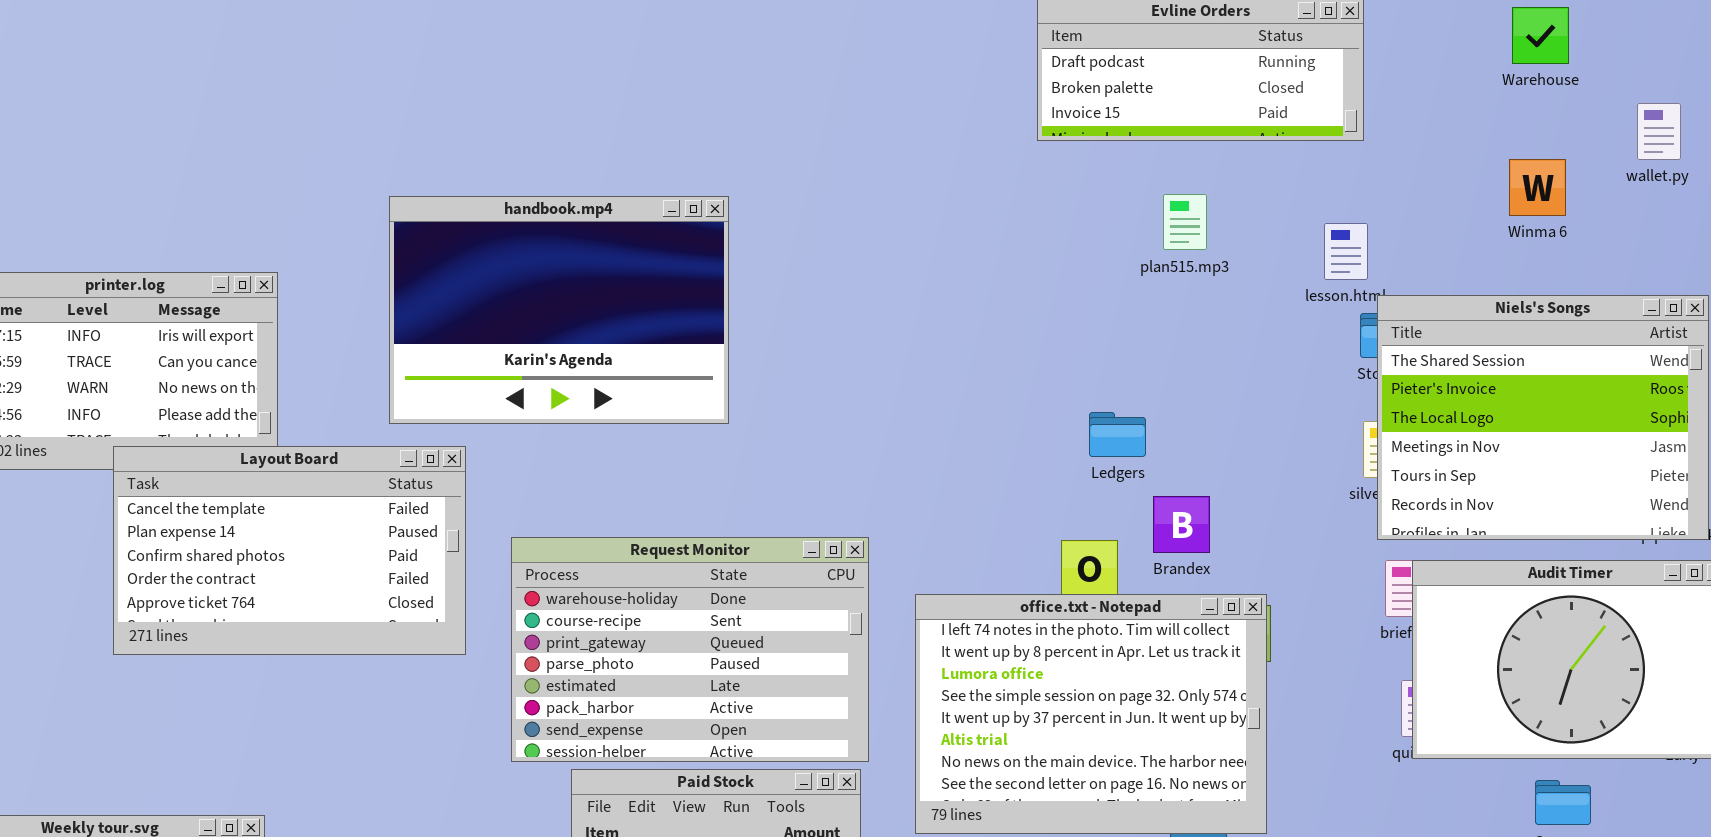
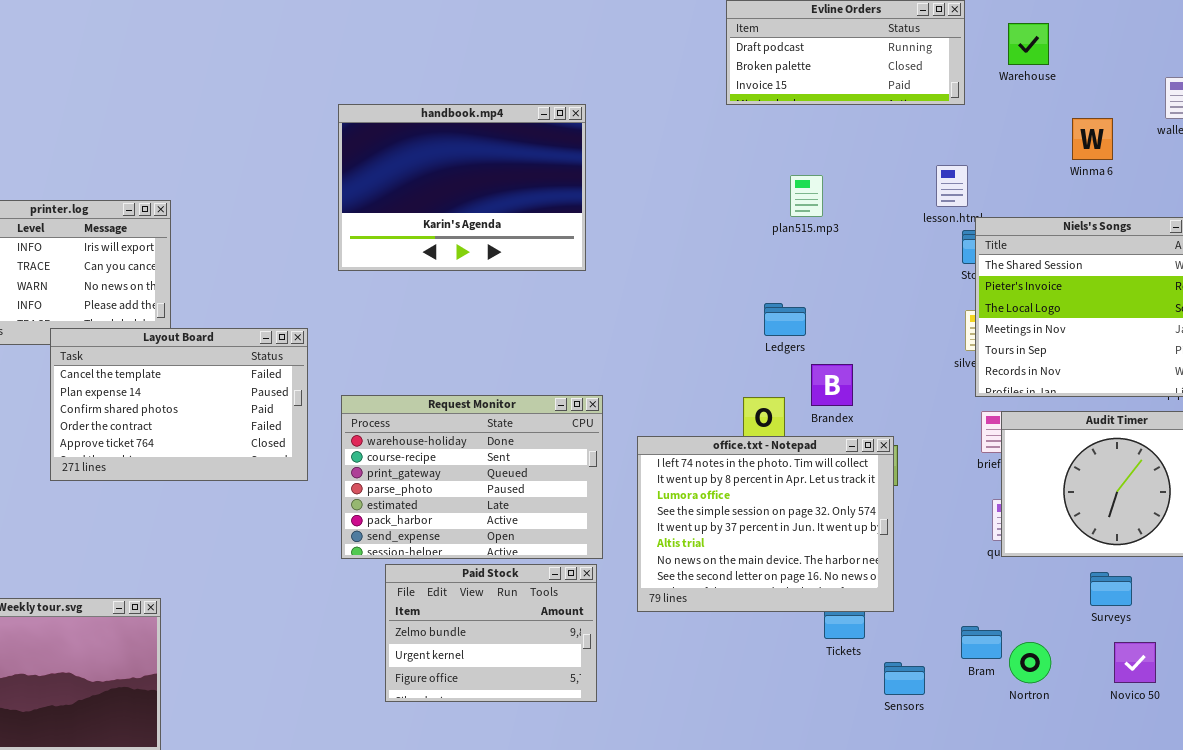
Warehouse: [1512,7,1569,64] -> [1008,23,1049,65], moved
plan515.mp3: [1163,194,1207,250] -> [790,175,823,217], moved
handbook.mp4: [389,196,729,424] -> [338,104,586,271], moved

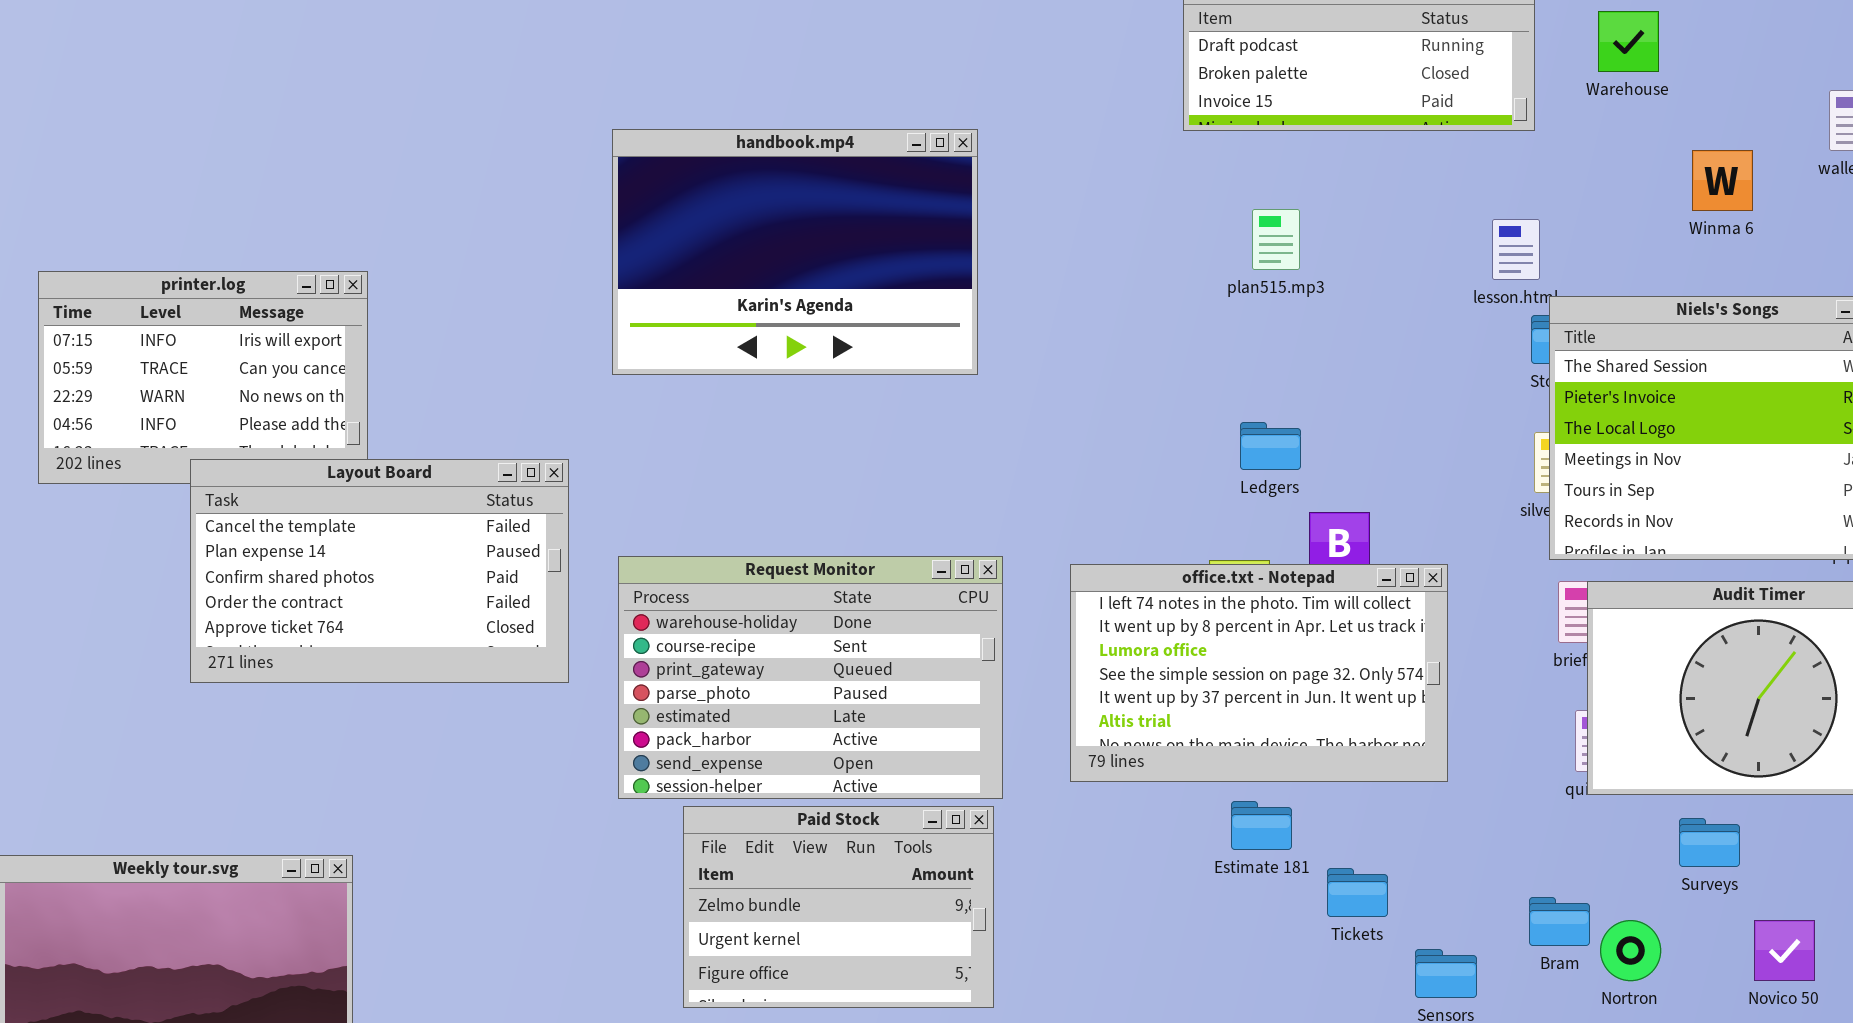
plan515.mp3: [790,175,823,217] -> [1252,209,1300,270], moved
office.txt - Notepad: [637,436,894,612] -> [1070,564,1448,782], moved, resized
Surveys: [1090,572,1132,606] -> [1679,818,1740,867], moved

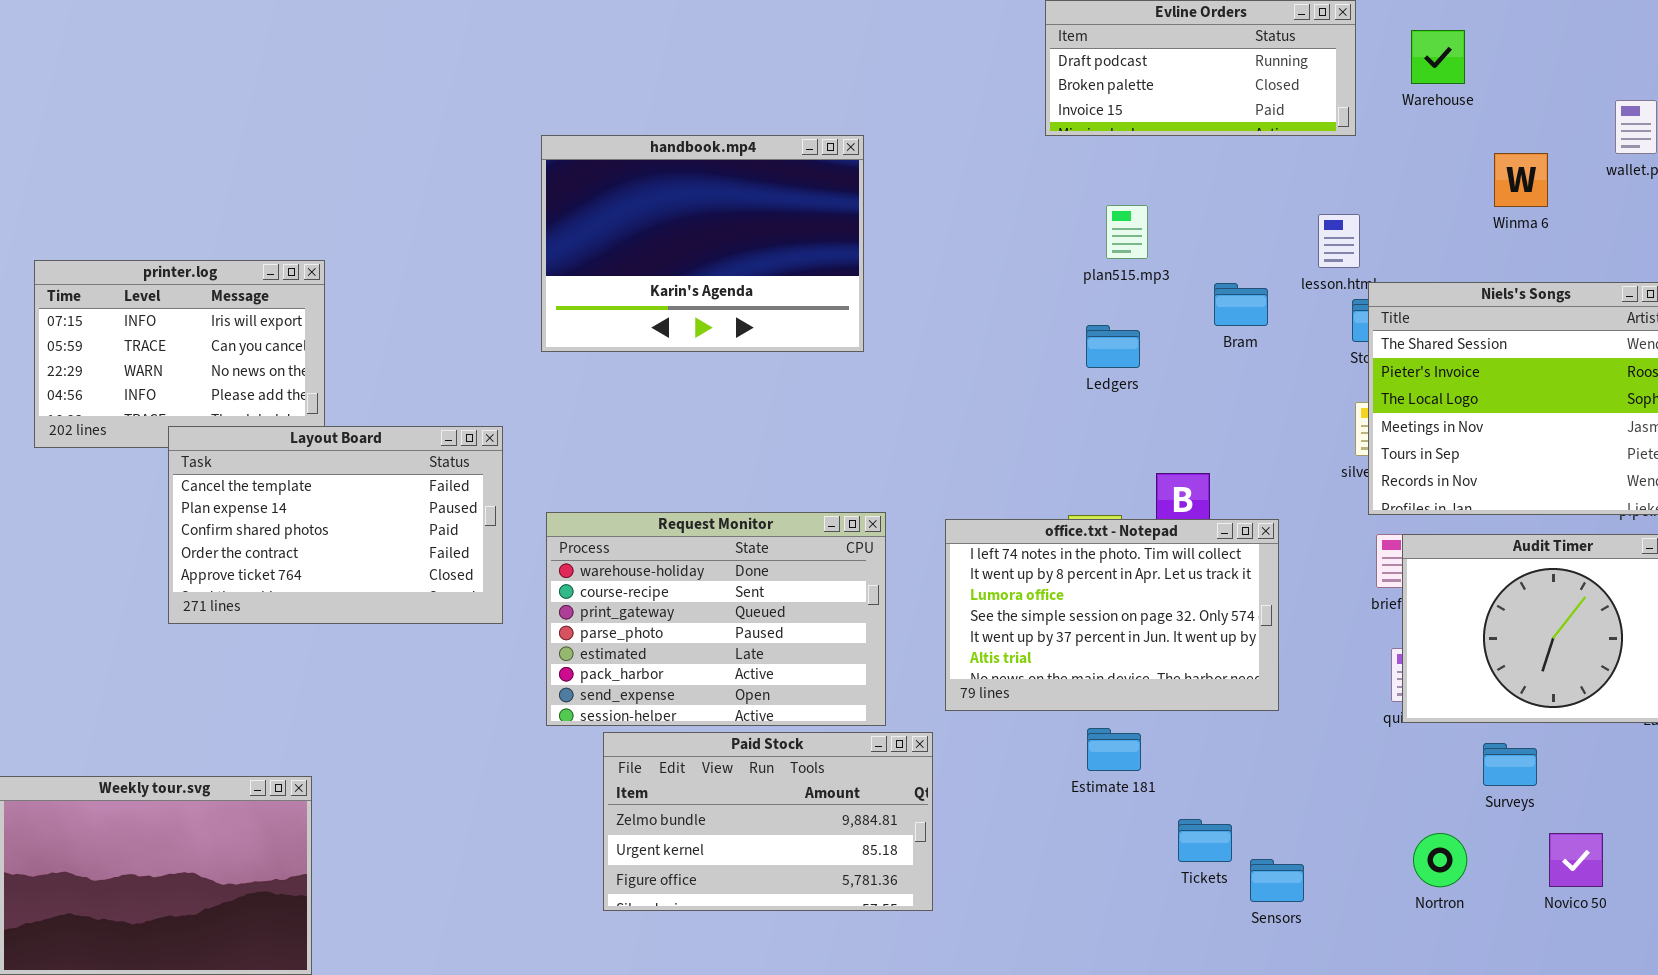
Ledgers: [1240,422,1301,470] -> [1086,325,1140,368], moved
Paid Stock: [683,806,994,1008] -> [603,732,933,911], resized
Tickets: [1327,868,1388,917] -> [1178,819,1232,862], moved
Bram: [1529,897,1590,946] -> [1214,283,1268,326], moved

